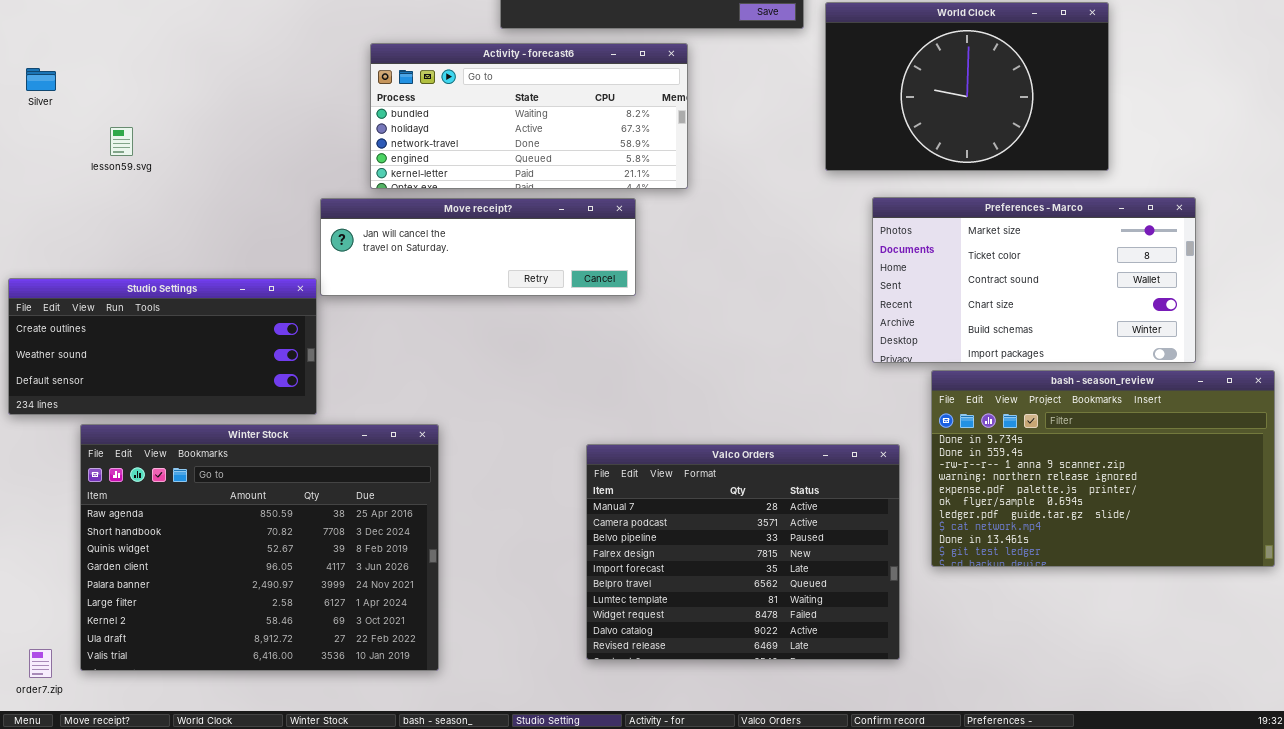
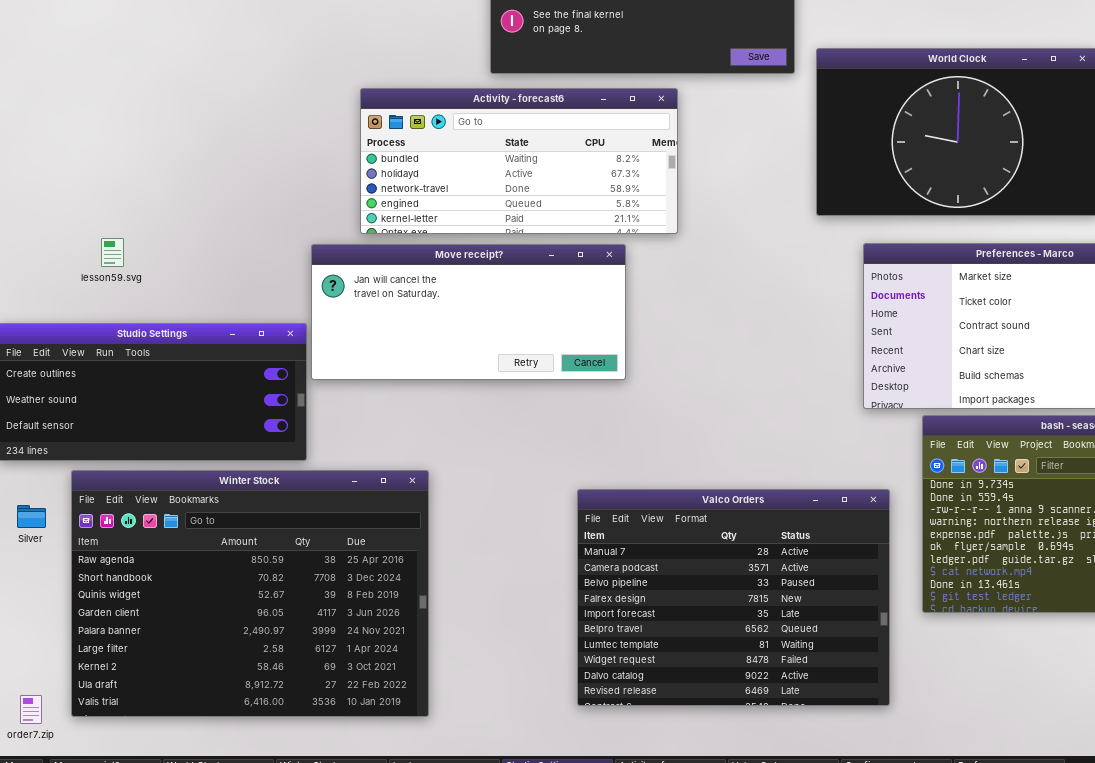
Silver: [26,68,56,91] -> [17,505,46,528], moved
lesson59.svg: [110,127,133,156] -> [101,238,124,267], moved
Move receipt?: [320,198,636,296] -> [311,244,626,380], resized

